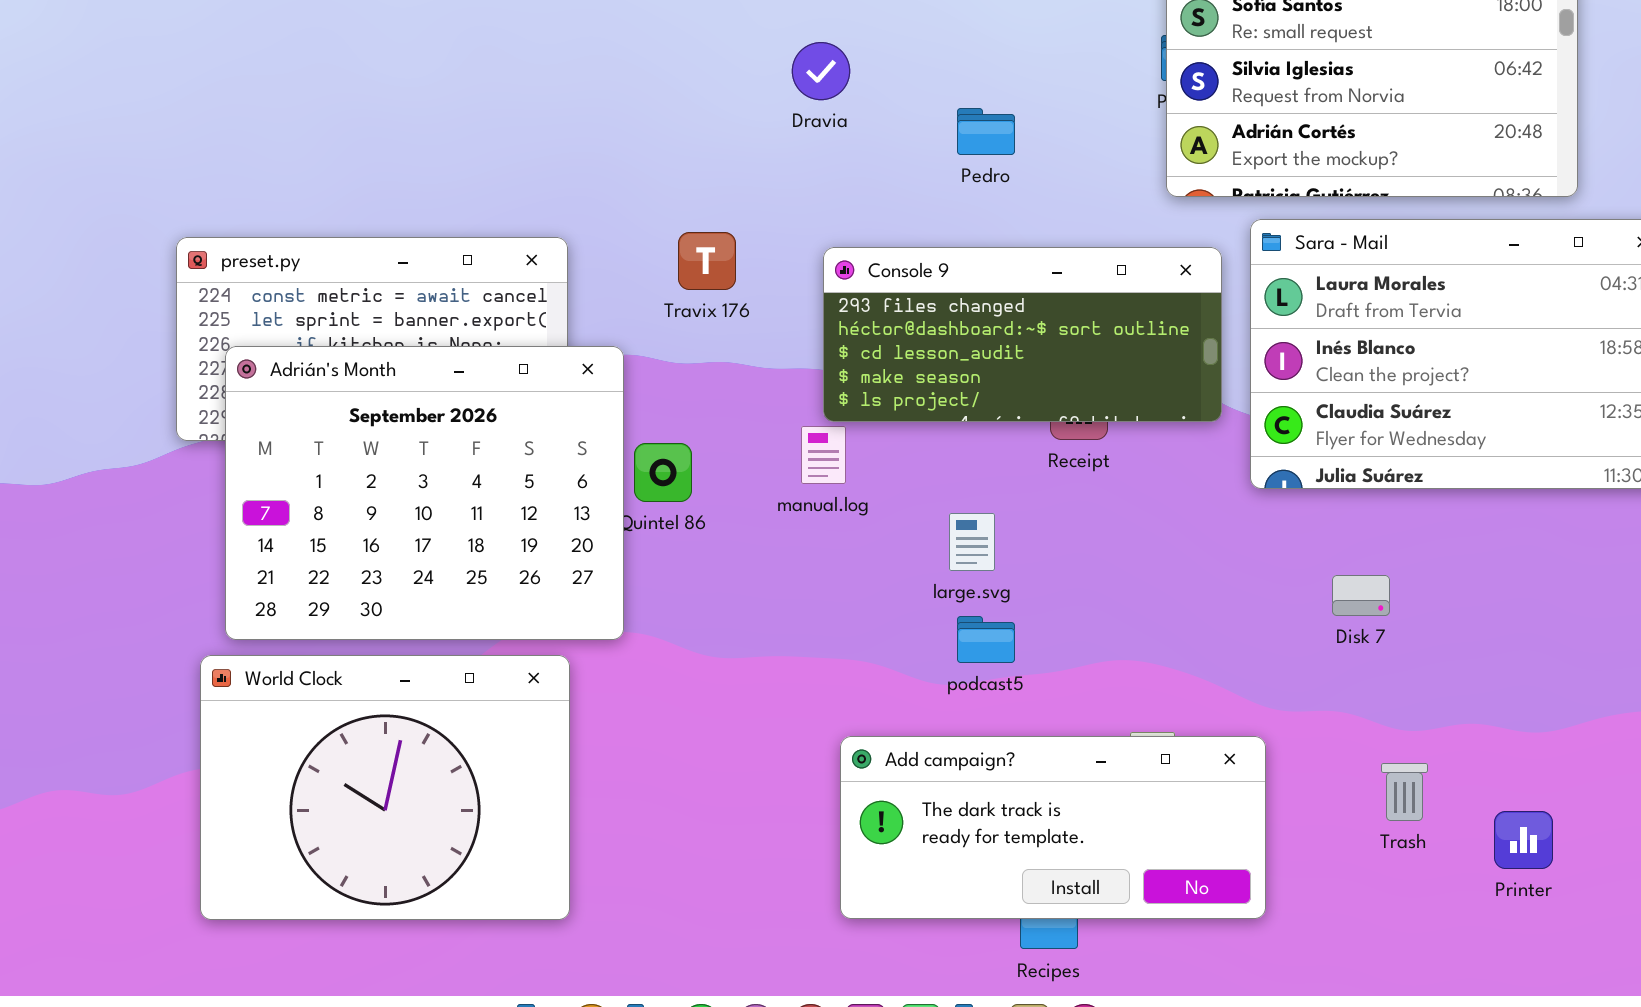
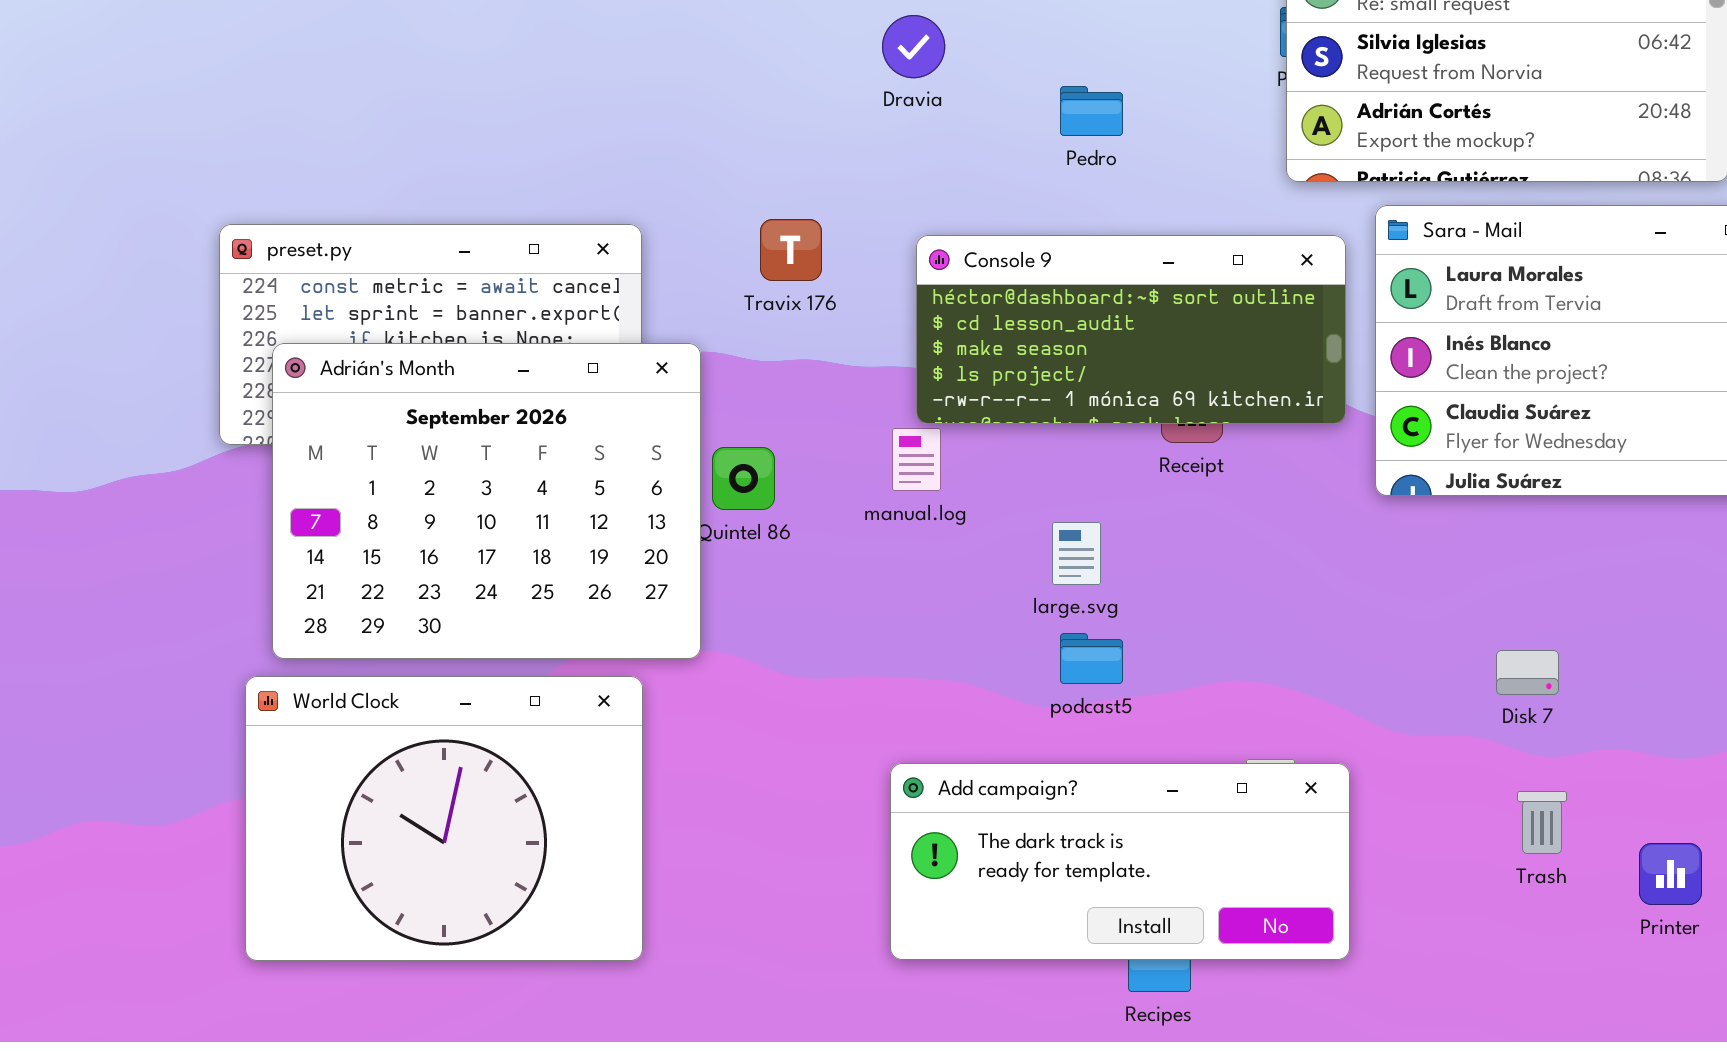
Console 9: [823,247,1222,422] -> [916,235,1346,424], scrolled down 1 row
Disk 7: [1332,575,1390,616] -> [1496,650,1559,695], moved
Add campaign?: [840,736,1266,919] -> [890,763,1350,960], moved

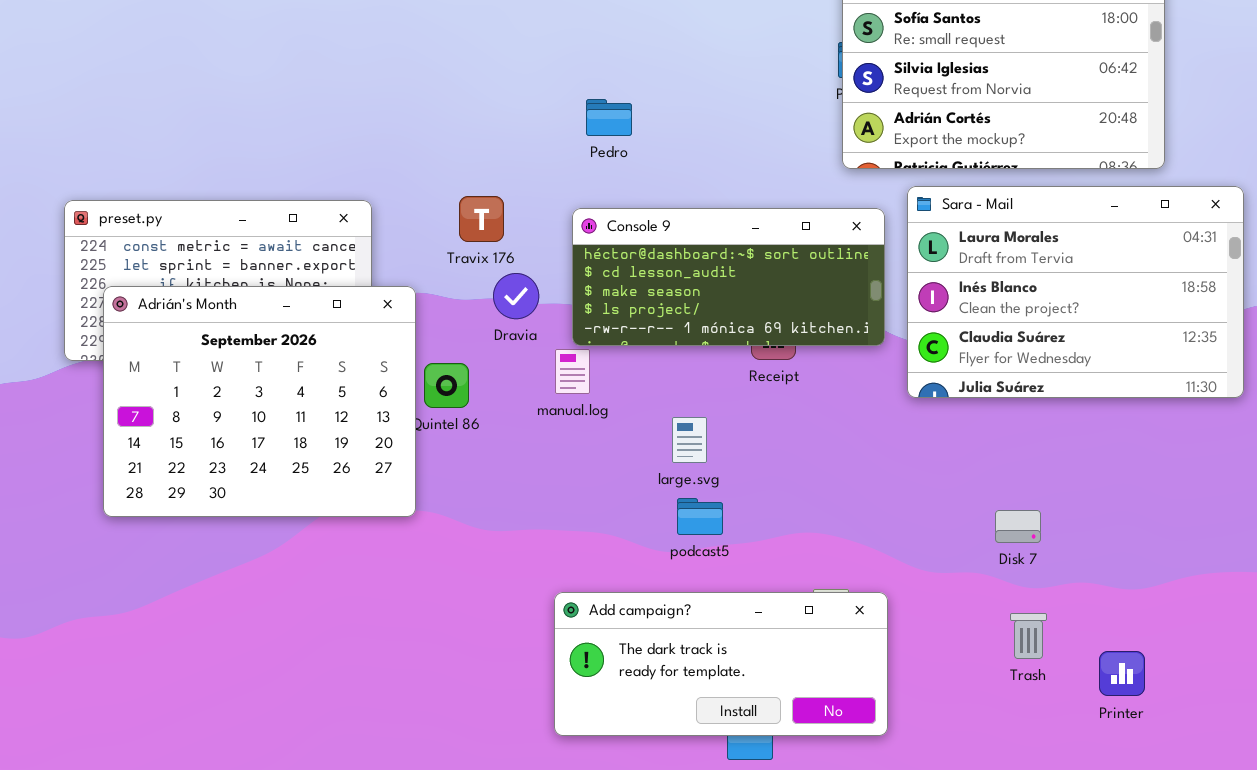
Dravia: [882,15,945,78] -> [493,273,539,319], moved
Pedro: [1060,86,1123,136] -> [586,99,632,136], moved
World Clock: [245,676,643,961] -> none, closed

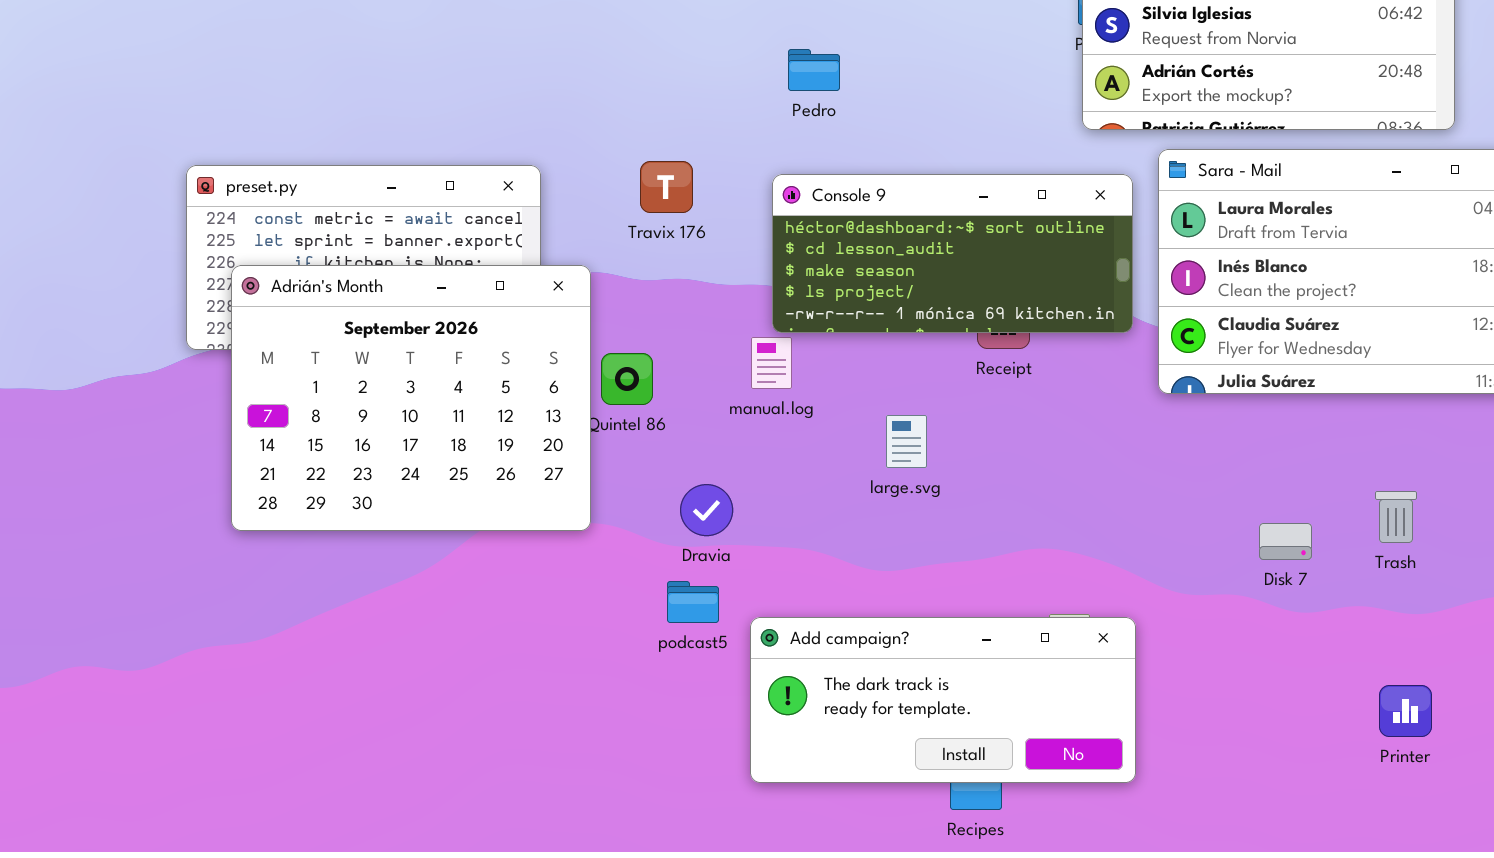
Dravia: [493,273,539,319] -> [680,484,733,536], moved
podcast5: [677,498,723,535] -> [667,581,719,623], moved
Trash: [1010,613,1047,659] -> [1375,491,1417,543], moved

